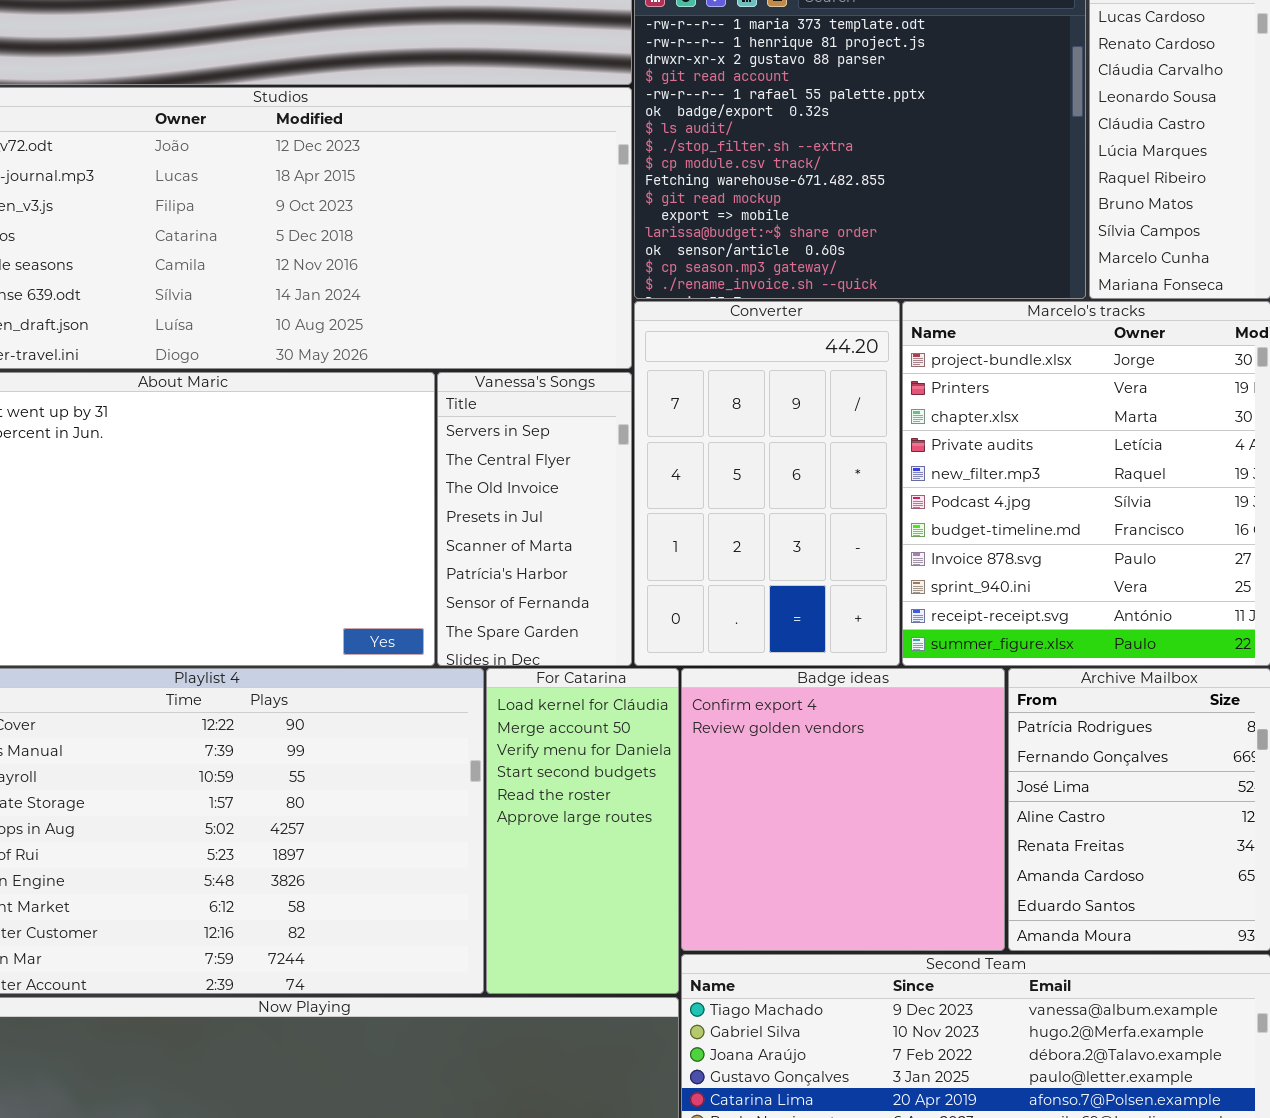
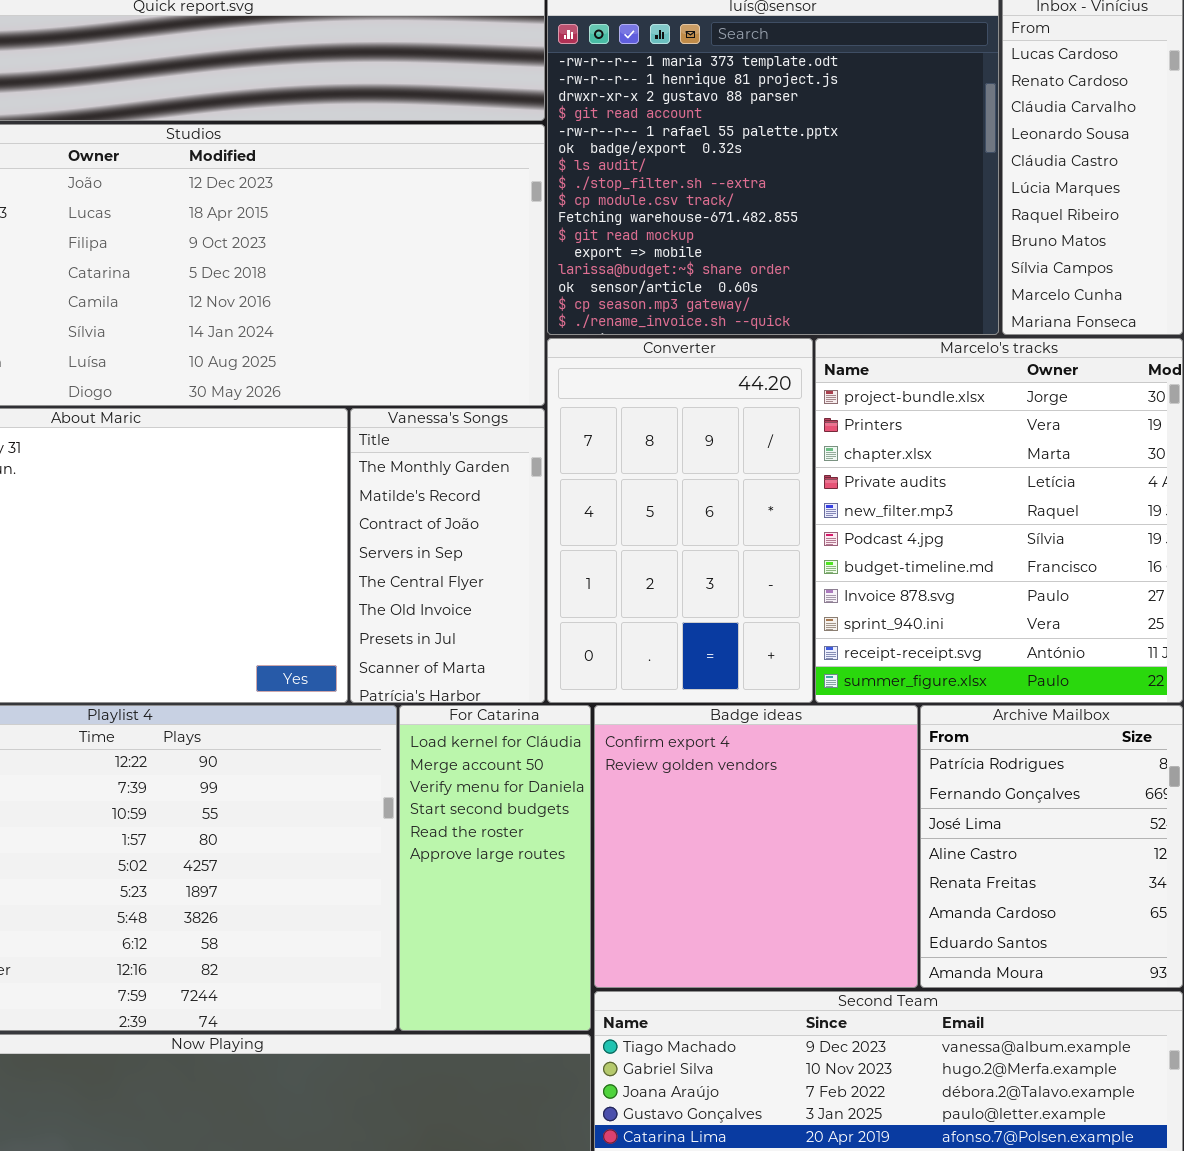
Vanessa's Songs: [437,372,632,666] -> [350,408,545,703], scrolled up 3 rows

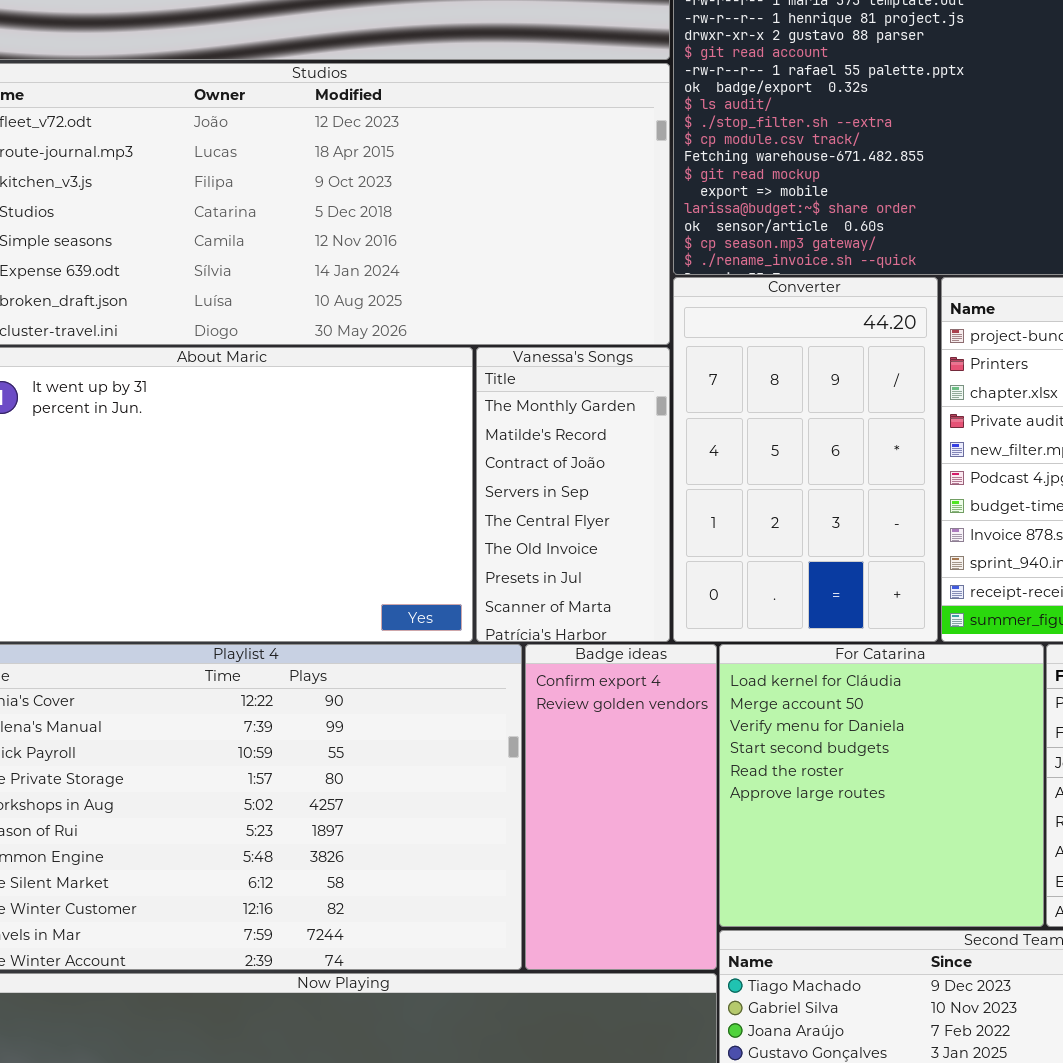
For Catarina: [399,705,591,1031] -> [719,644,1044,927], moved, resized
Badge ideas: [594,705,918,988] -> [525,644,717,970], moved, resized

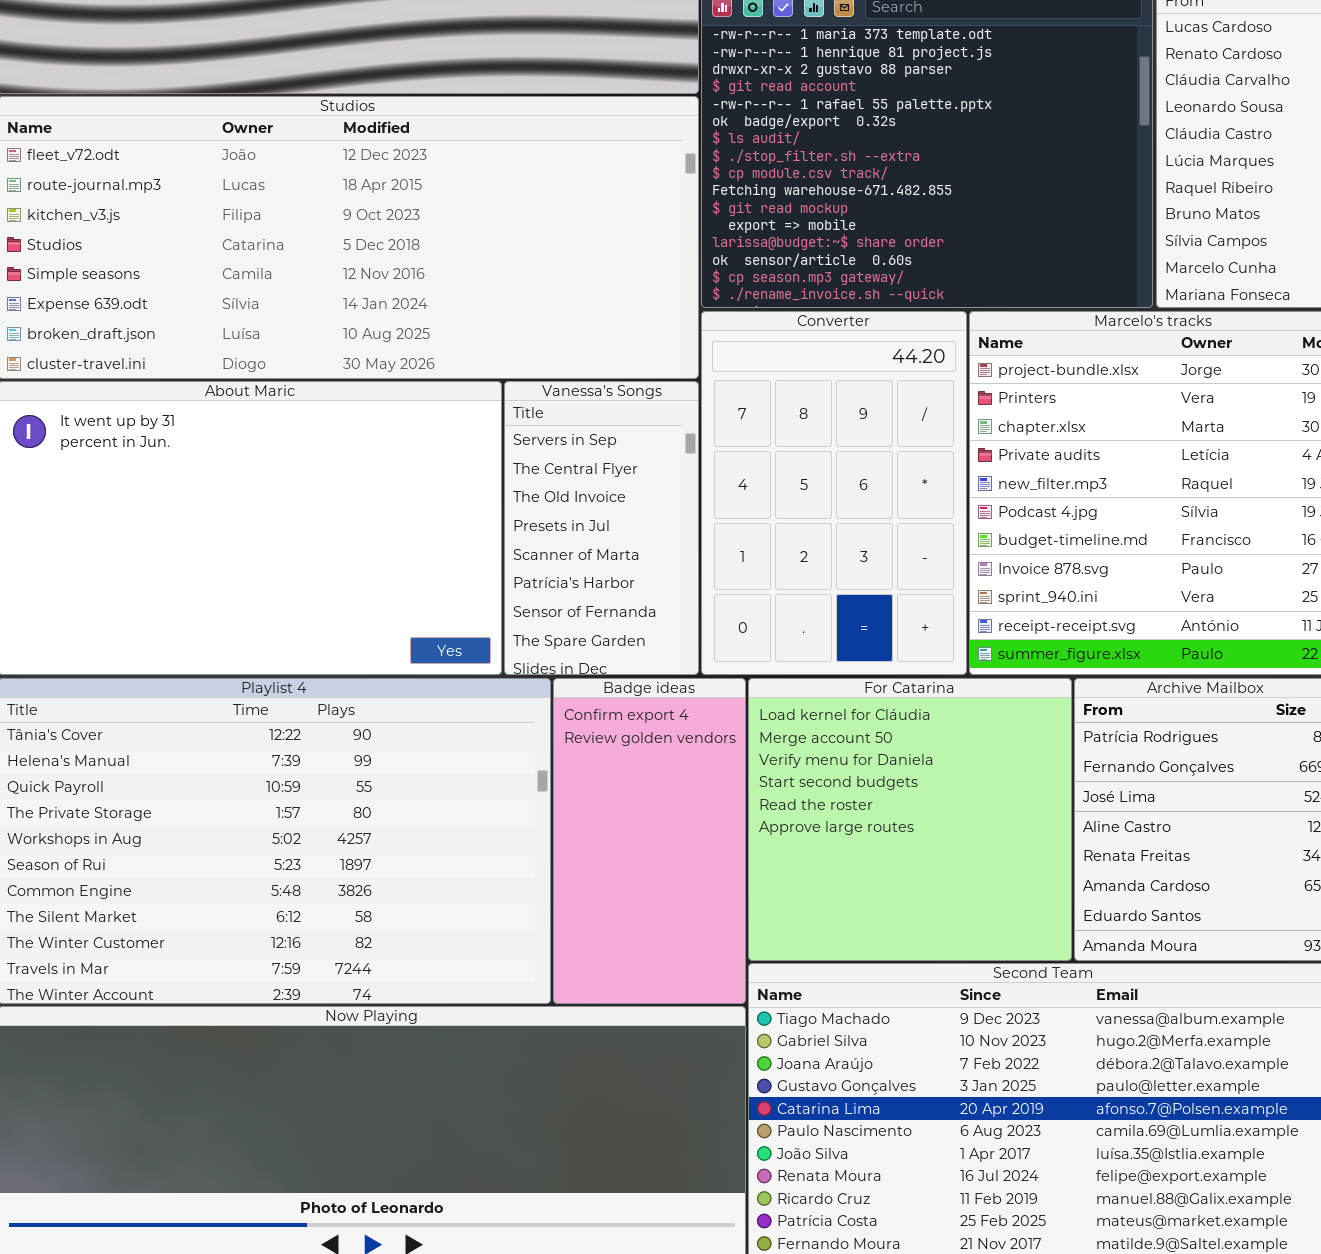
Vanessa's Songs: [476,347,670,642] -> [504,381,699,675], scrolled down 3 rows

